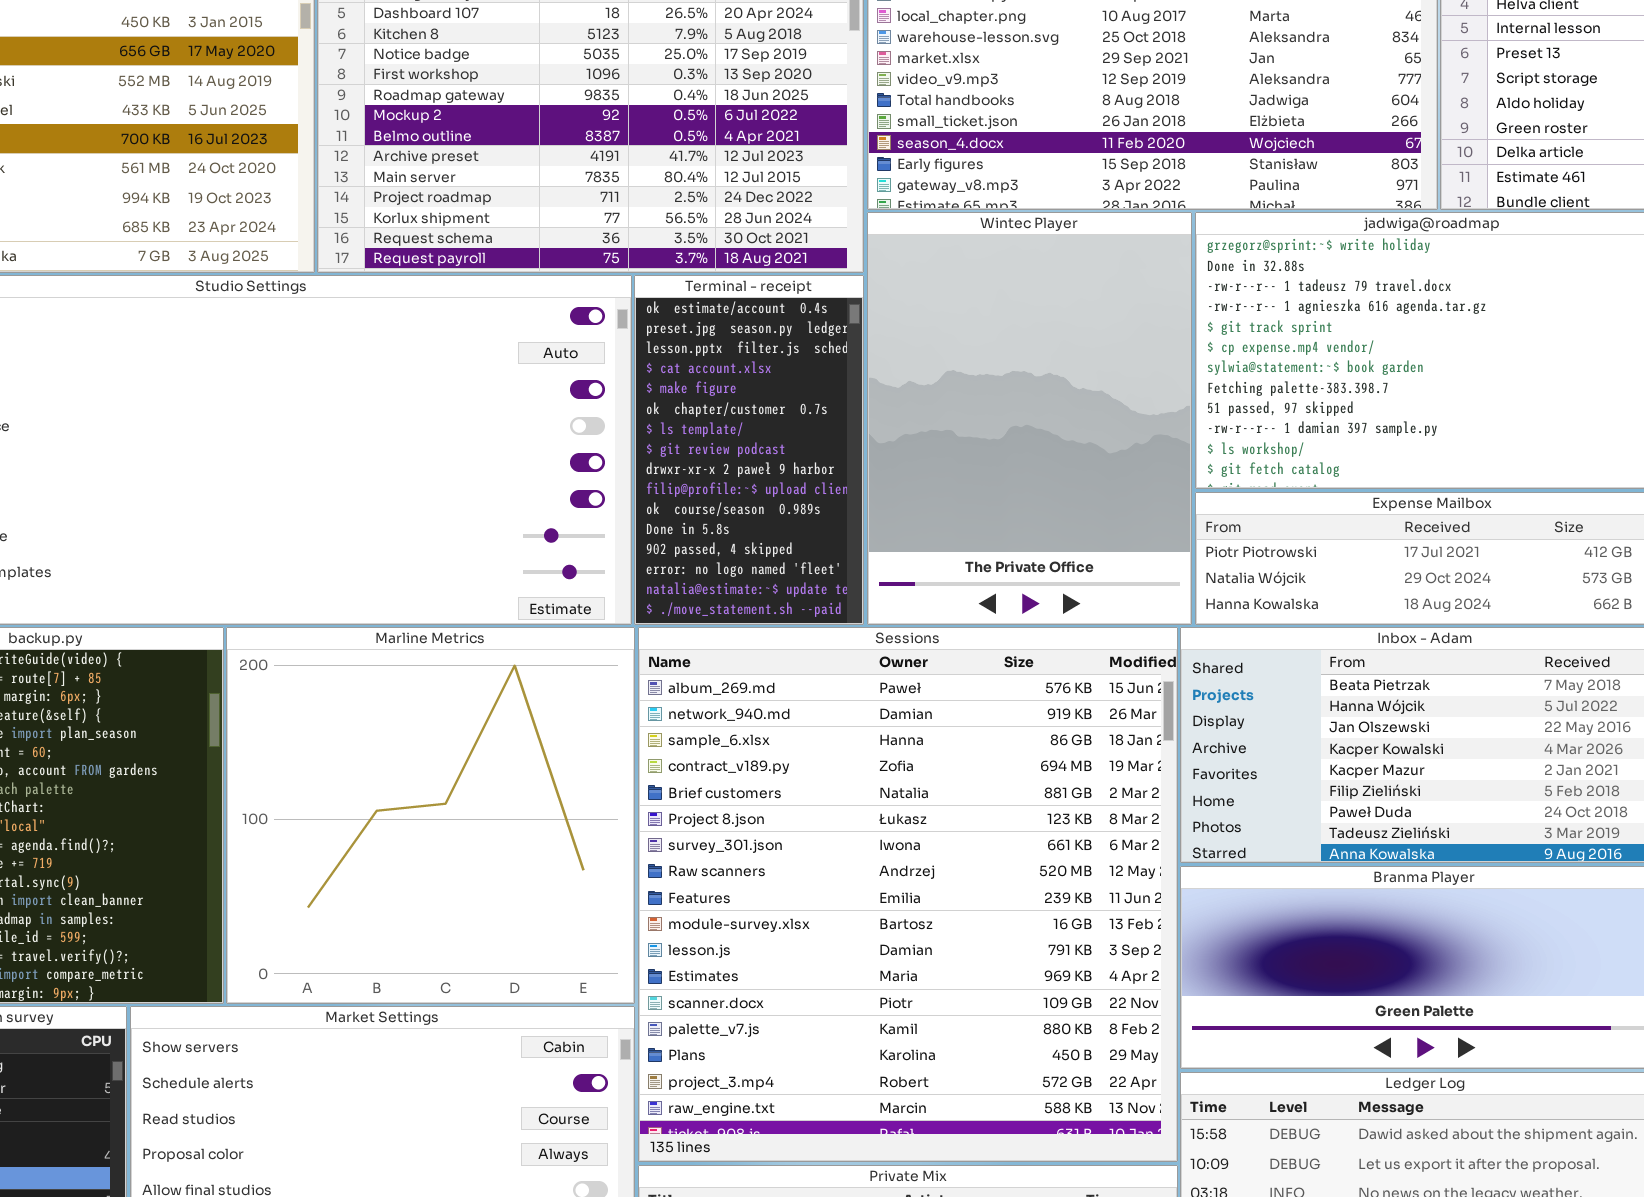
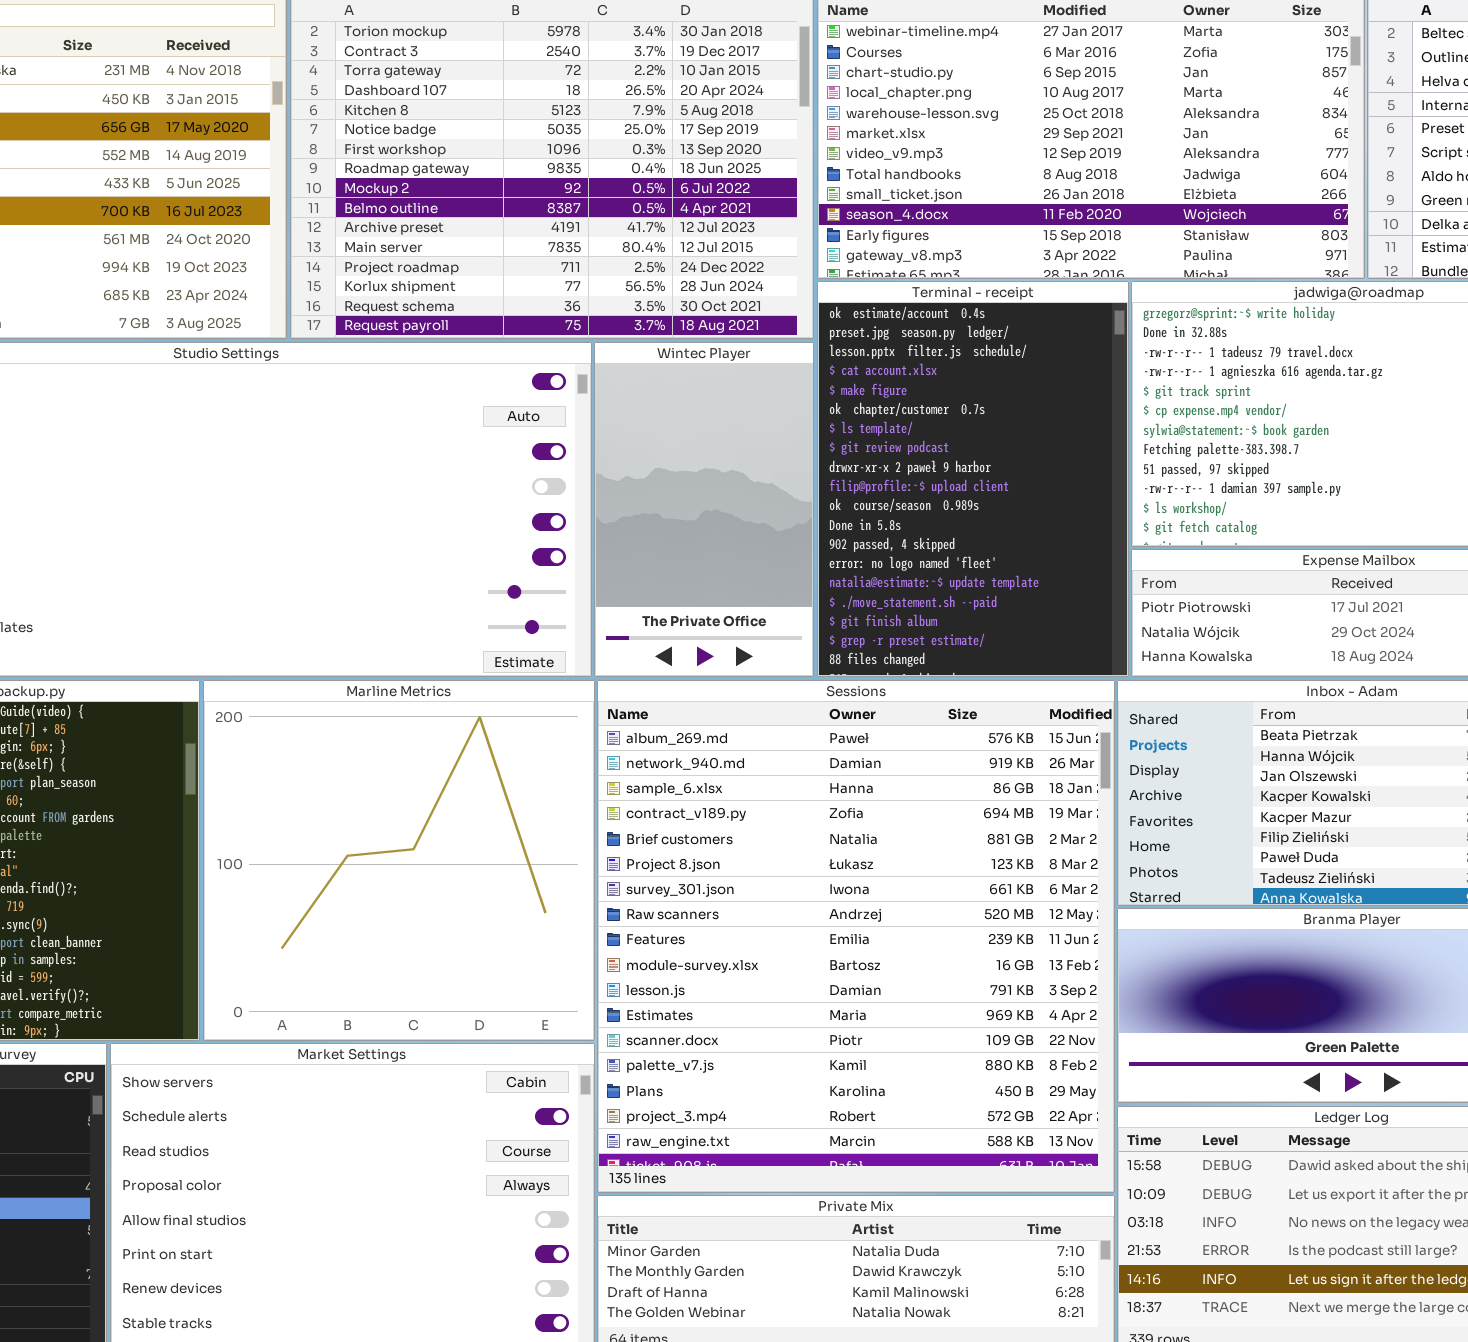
Wintec Player: [867,212,1192,625] -> [594,342,814,677], moved, resized
Terminal - receipt: [634,275,864,625] -> [817,281,1129,677], moved, resized

